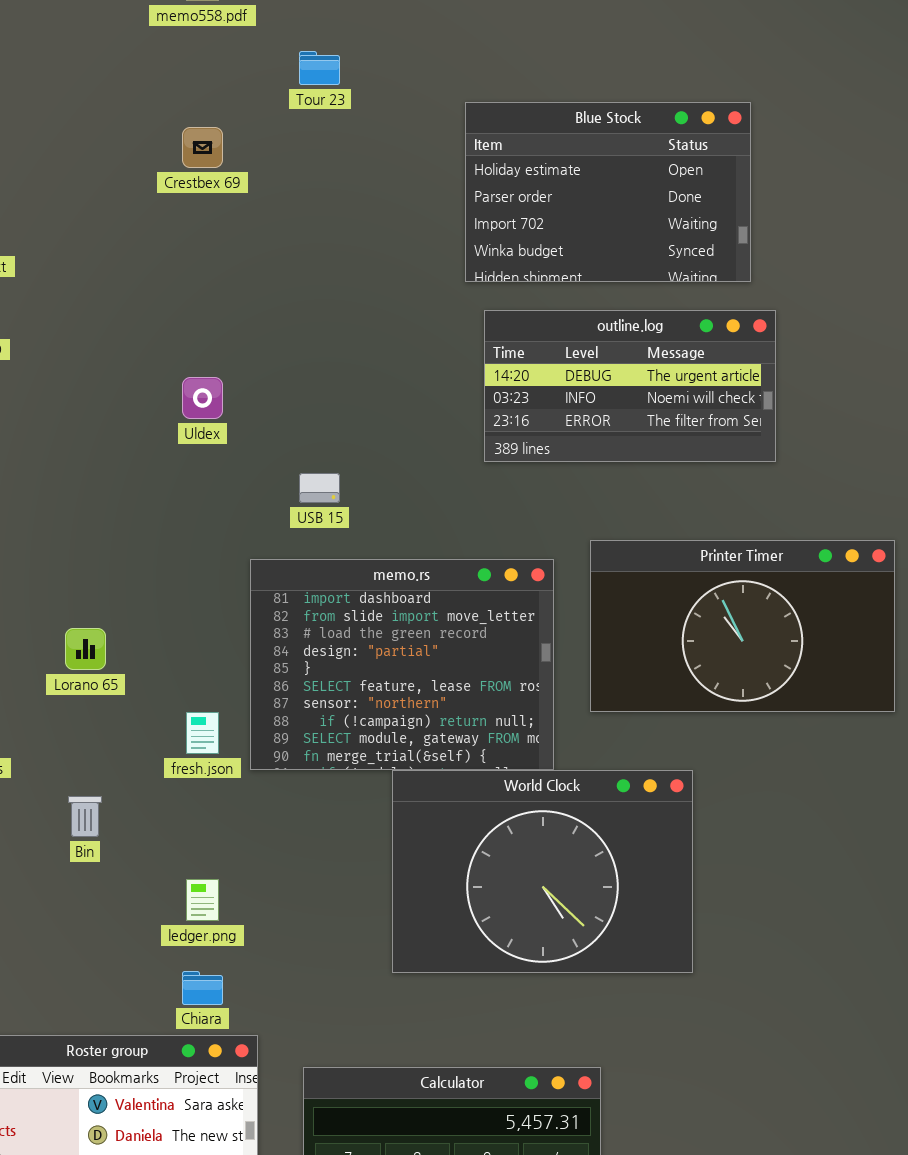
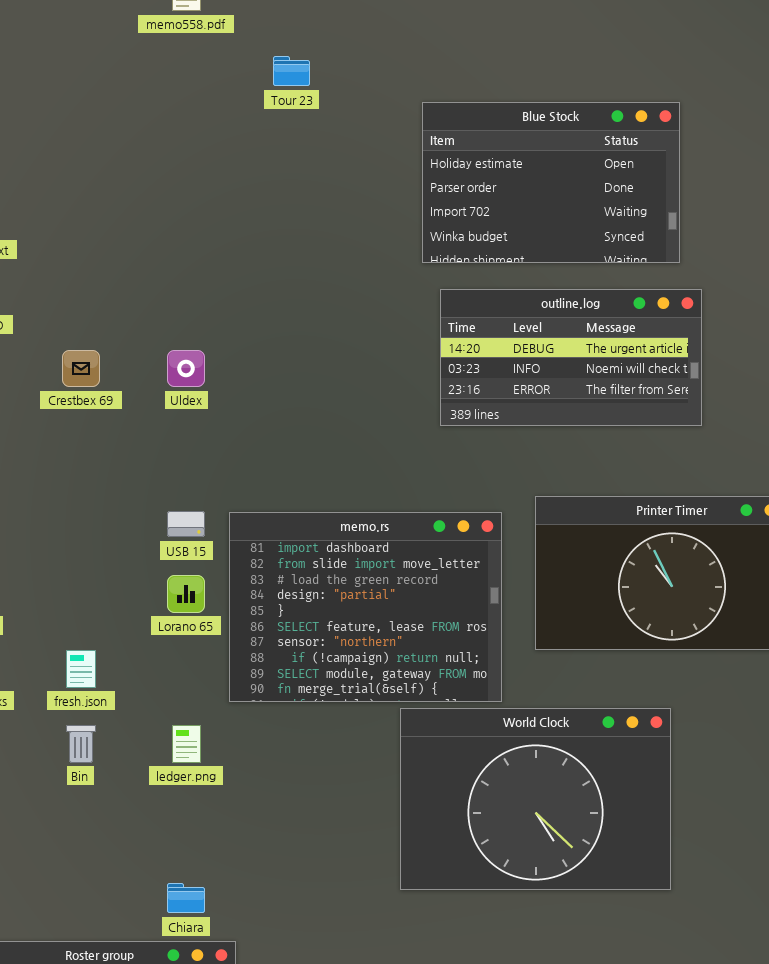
Crestbex 69: [182,127,223,168] -> [62,350,100,387], moved
USB 15: [299,473,340,503] -> [167,511,205,537], moved
Lorano 65: [65,628,106,670] -> [167,575,205,613], moved
fresh.json: [186,712,219,754] -> [66,650,96,688], moved
World Clock: [392,770,693,973] -> [400,708,671,890], moved
ledger.png: [186,879,219,921] -> [172,725,201,763], moved

